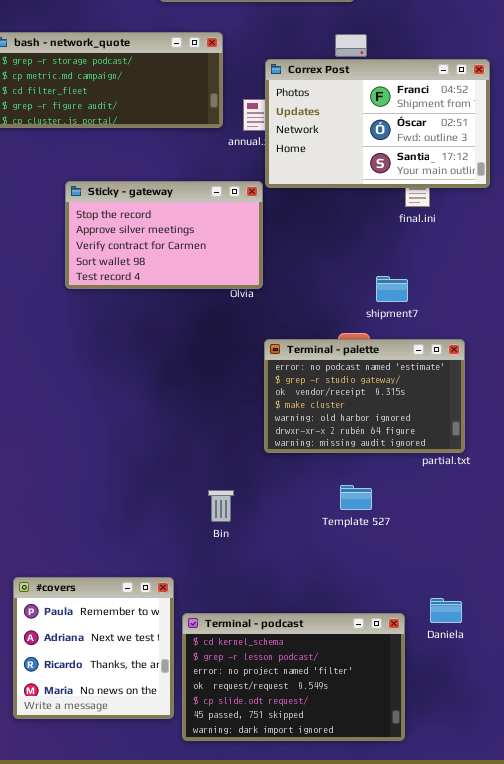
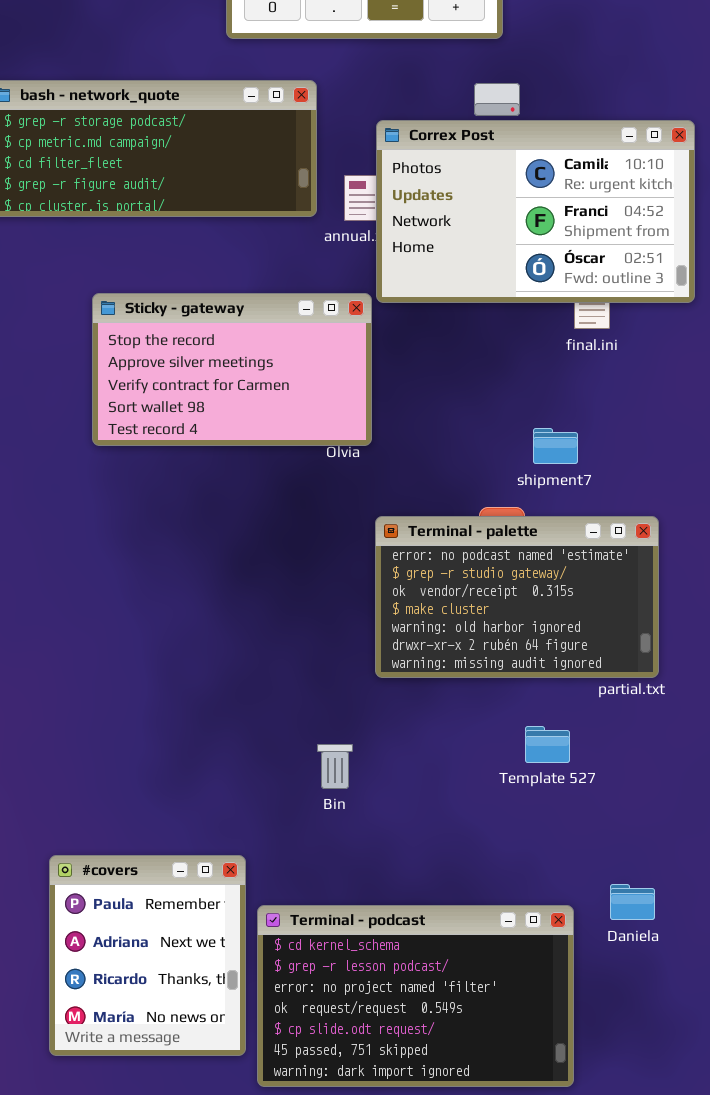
Correx Post: [265,59,490,188] -> [376,120,695,303], scrolled up 1 row
Template 527: [340,485,372,510] -> [525,726,570,763], moved
Bin: [208,490,234,522] -> [317,744,353,789], moved
#covers: [13,577,174,719] -> [49,855,246,1056], resized

